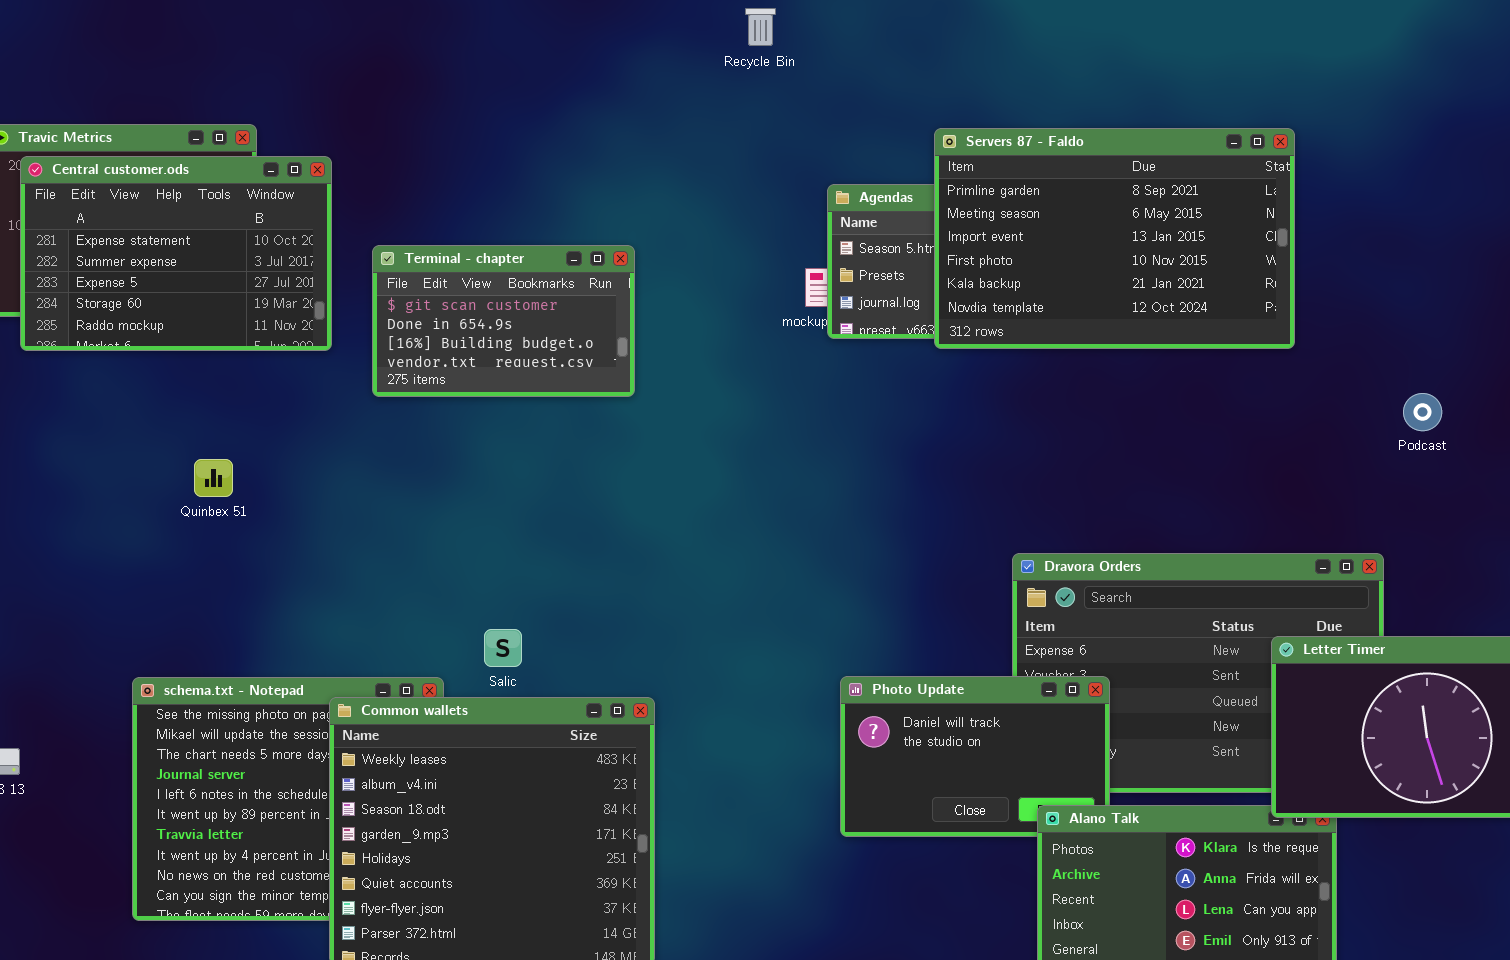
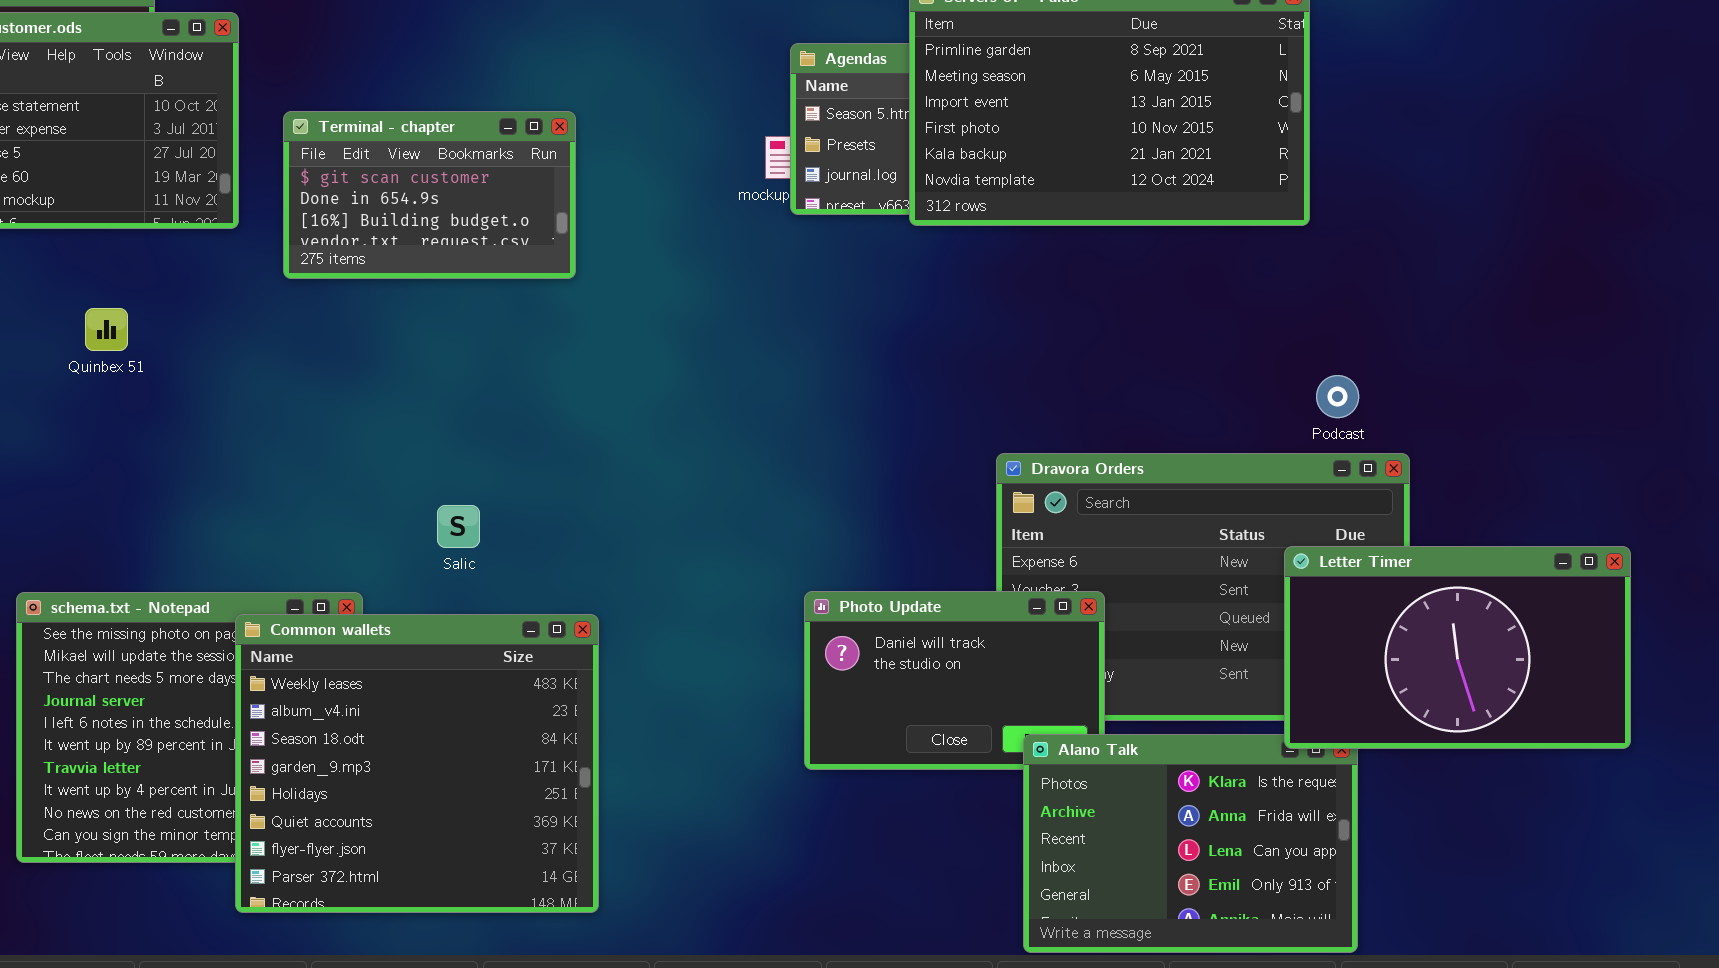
Podcast: [1403,393,1442,431] -> [1316,375,1359,418], moved
Quinbex 51: [194,459,233,497] -> [85,308,128,351], moved
Salic: [484,629,522,667] -> [437,505,480,548], moved

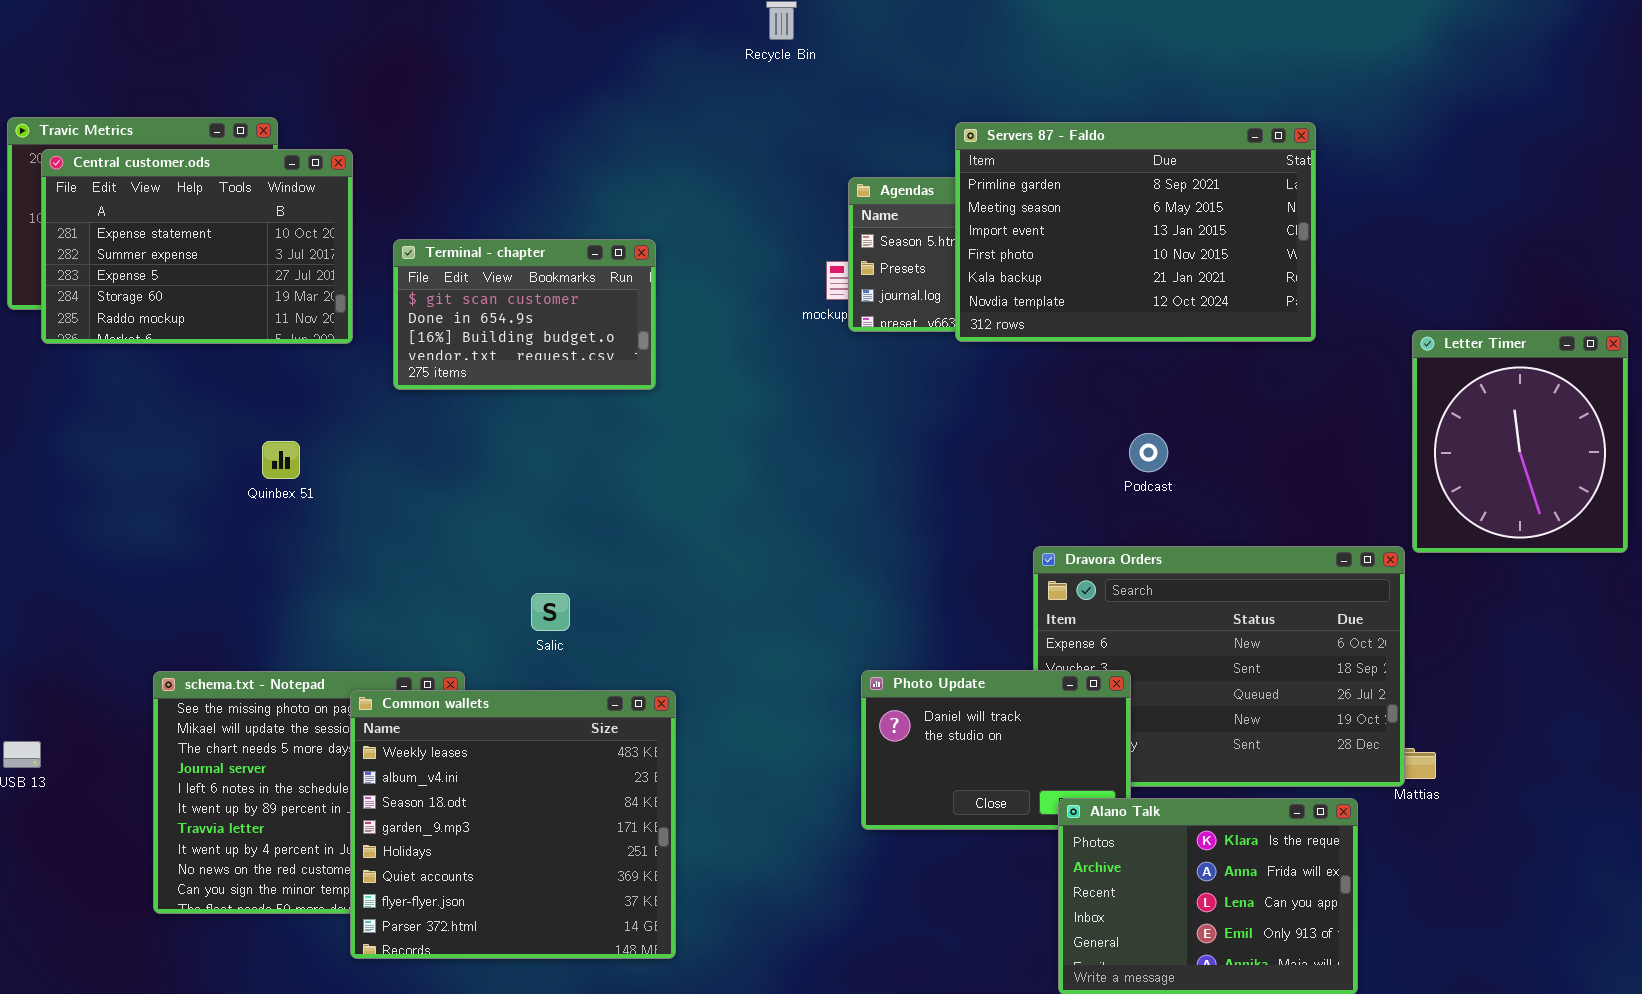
Quinbex 51: [85,308,128,351] -> [262,441,300,479], moved
Podcast: [1316,375,1359,418] -> [1129,433,1168,472], moved
Letter Timer: [1284,546,1631,749] -> [1412,330,1628,553], moved, resized

